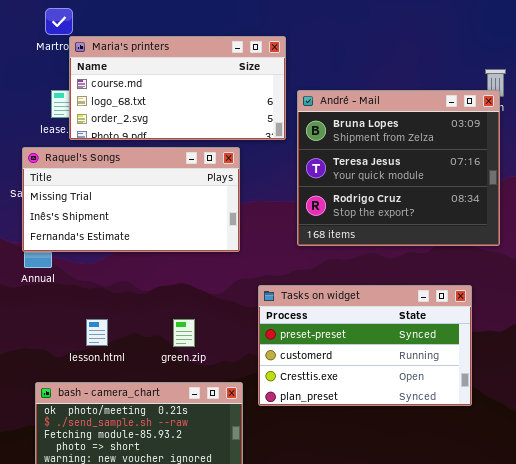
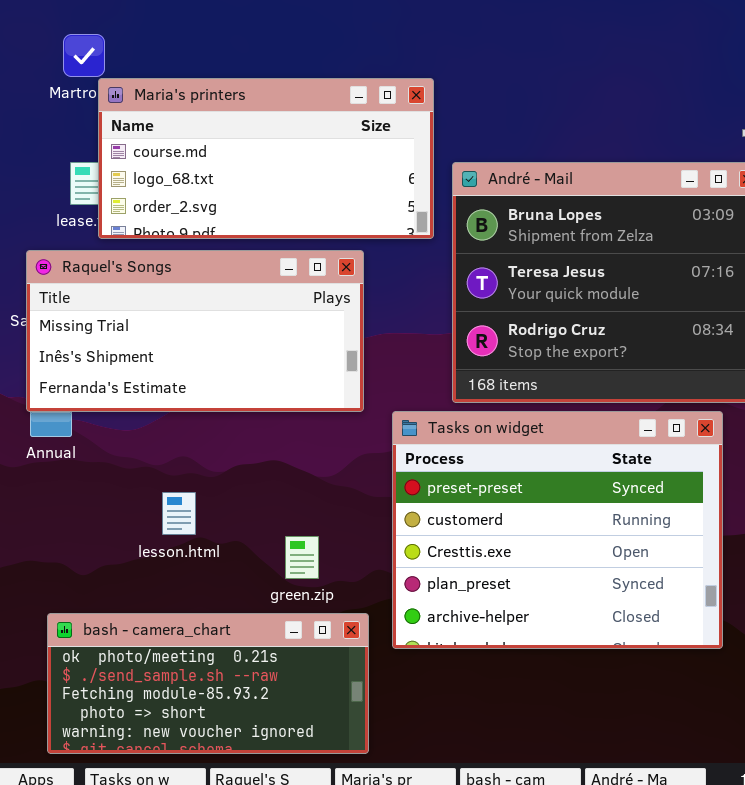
Tasks on widget: [258,285,472,406] -> [392,411,723,649], resized
lesson.html: [86,319,108,346] -> [162,492,196,535], moved
green.zip: [173,319,195,347] -> [285,536,319,579], moved

